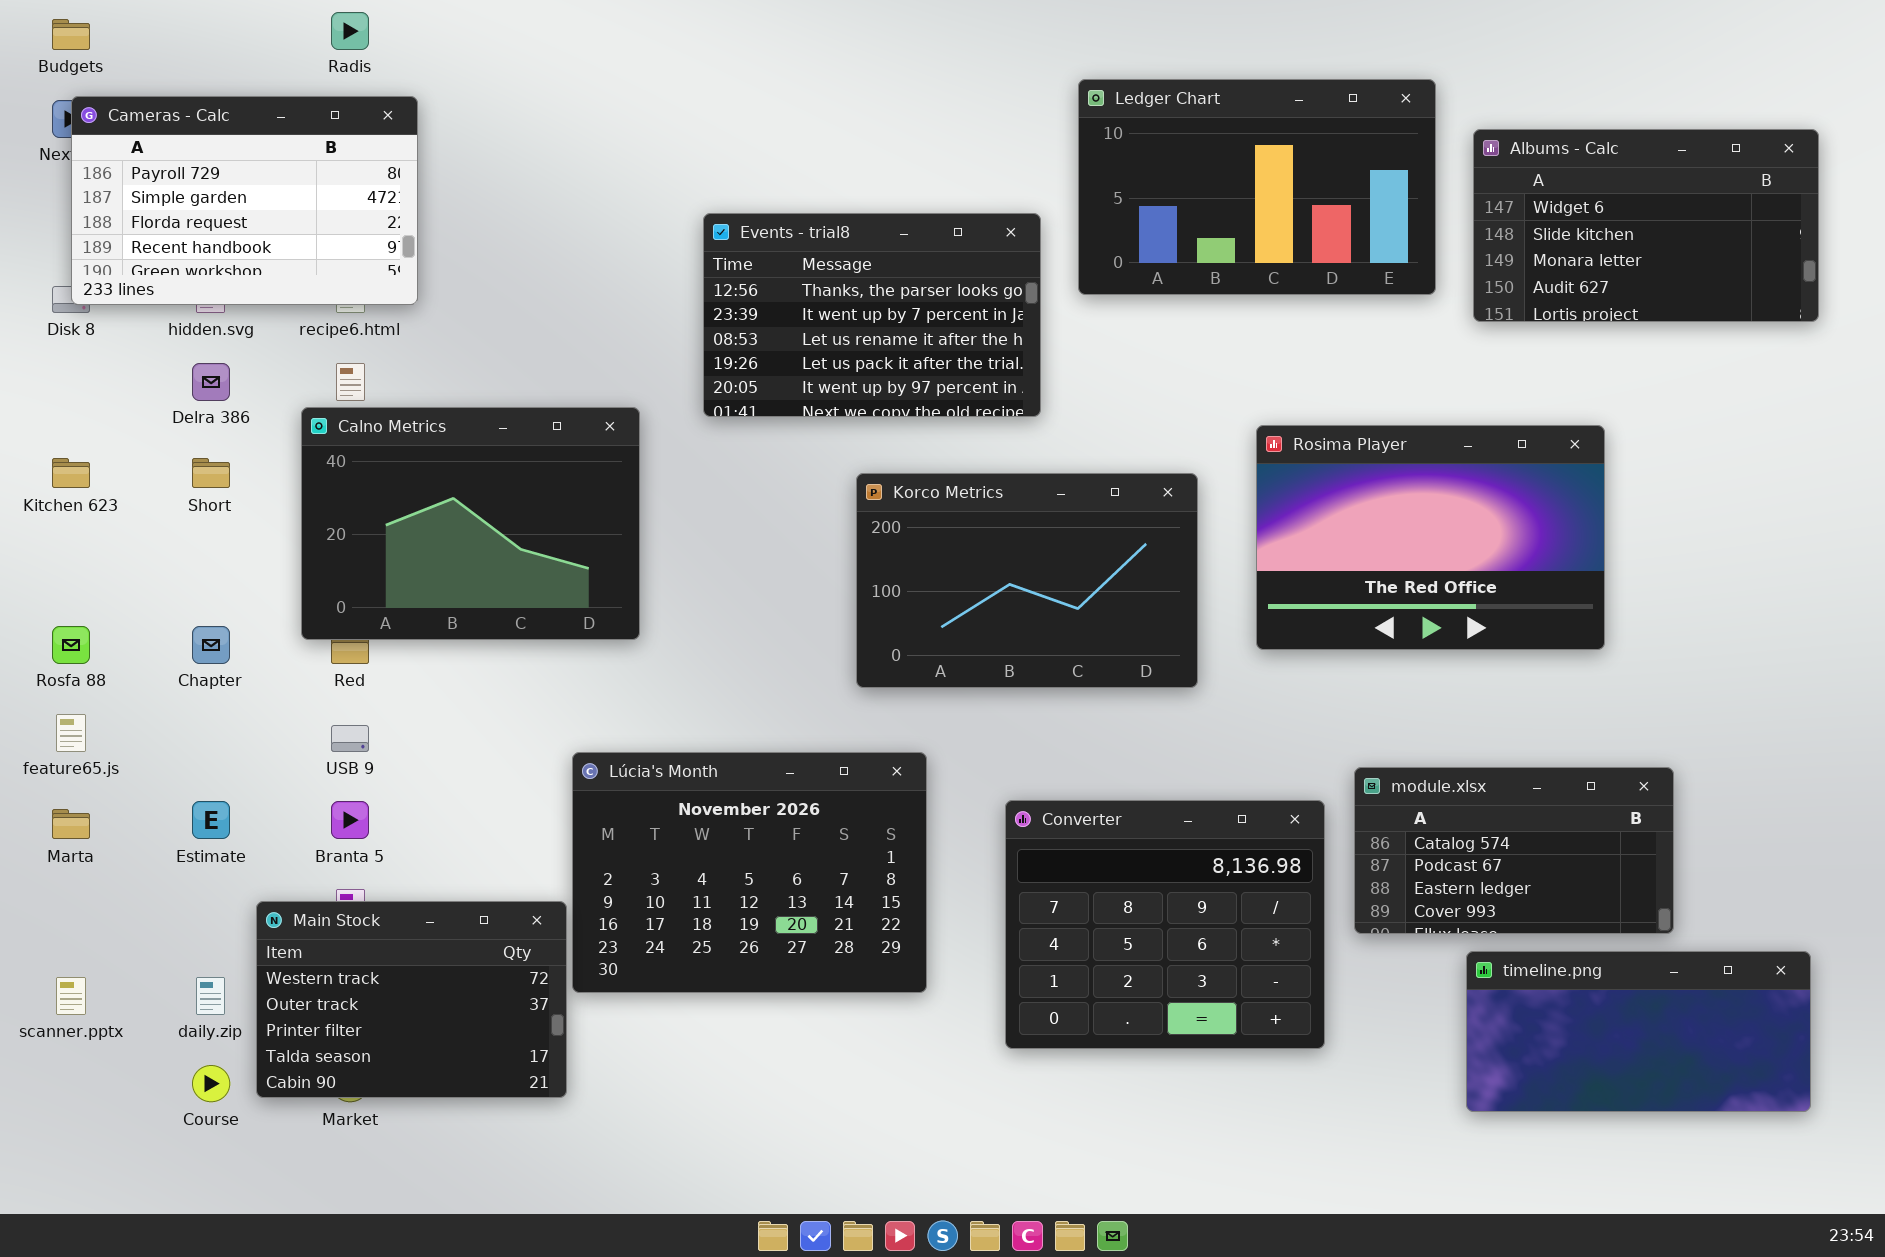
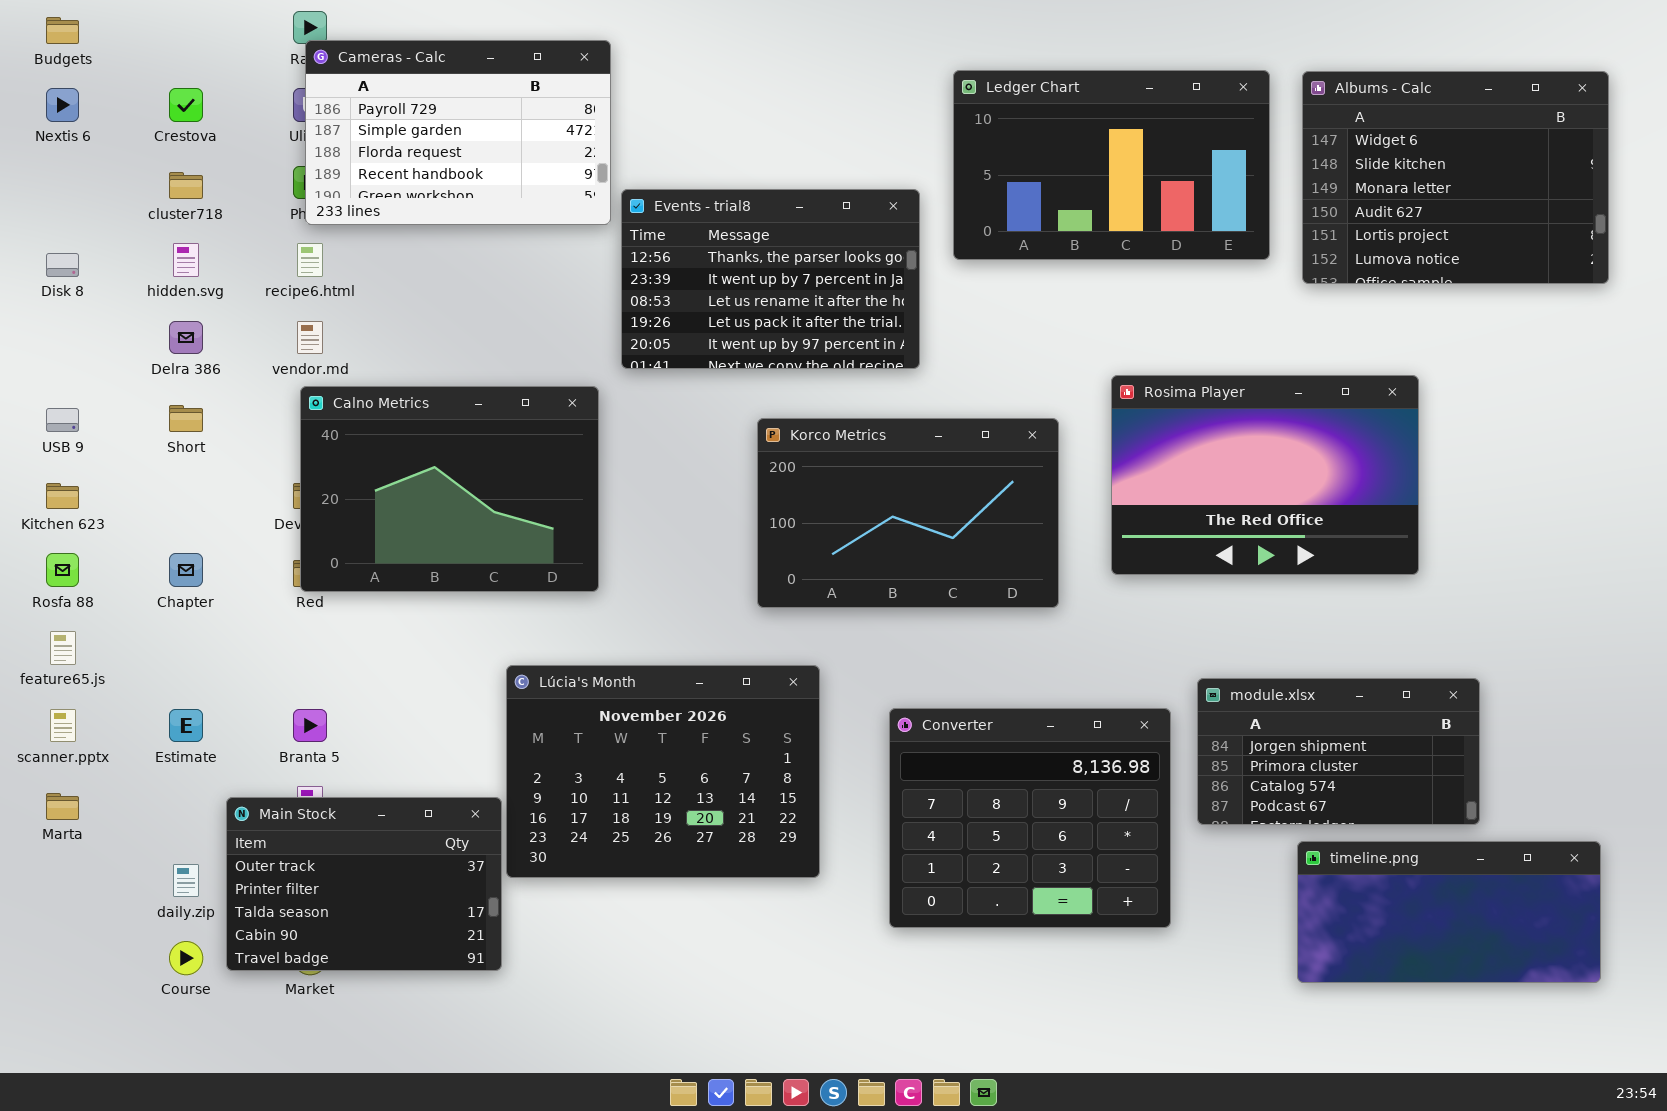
Cameras - Calc: [71,96,418,305] -> [305,40,611,225], moved
Albums - Calc: [1473,129,1819,322] -> [1302,71,1609,284], resized
Calno Metrics: [301,407,640,640] -> [300,386,599,592], moved
Kitchen 623: [52,458,90,488] -> [46,483,79,509], moved
USB 9: [331,725,369,752] -> [46,408,79,432], moved
module.xlsx: [1354,767,1674,934] -> [1197,678,1480,825], scrolled up 2 rows
Marta: [52,809,90,839] -> [46,793,79,820], moved
Main Stock: [256,901,567,1098] -> [226,797,502,971], scrolled down 1 row
scanner.pptx: [56,977,86,1015] -> [50,709,76,742], moved

